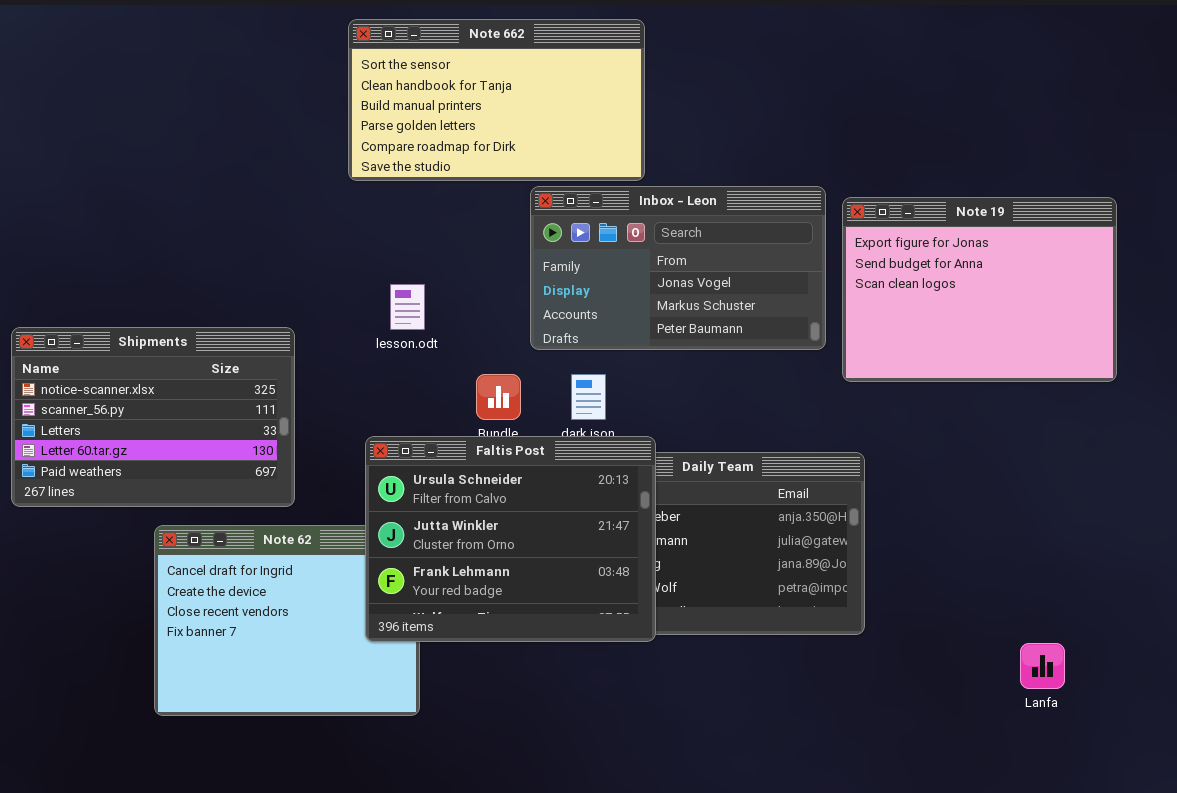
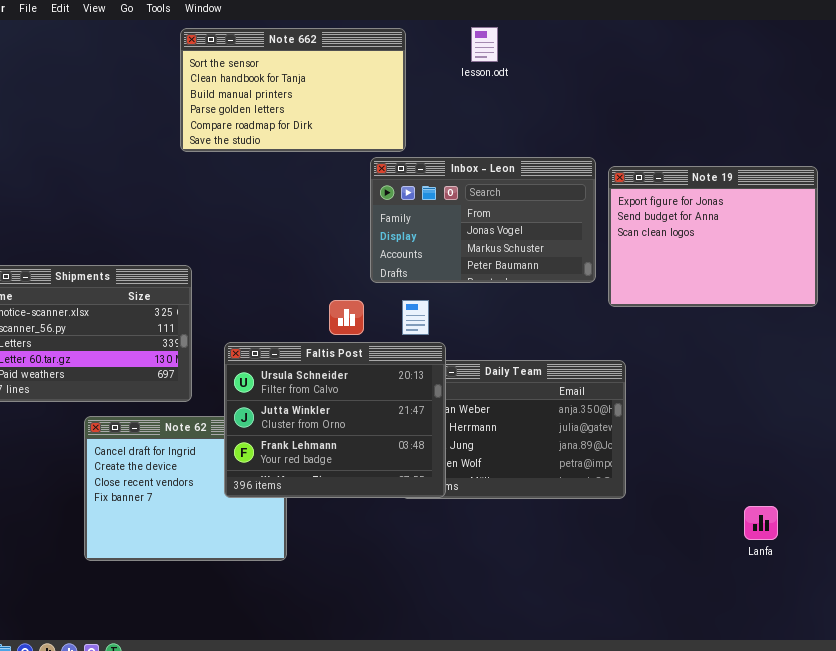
Note 662: [348,19,645,181] -> [180,28,406,152], moved
lesson.odt: [390,284,425,330] -> [471,27,498,62], moved
Faltis Post: [365,436,656,642] -> [224,342,446,498], moved

